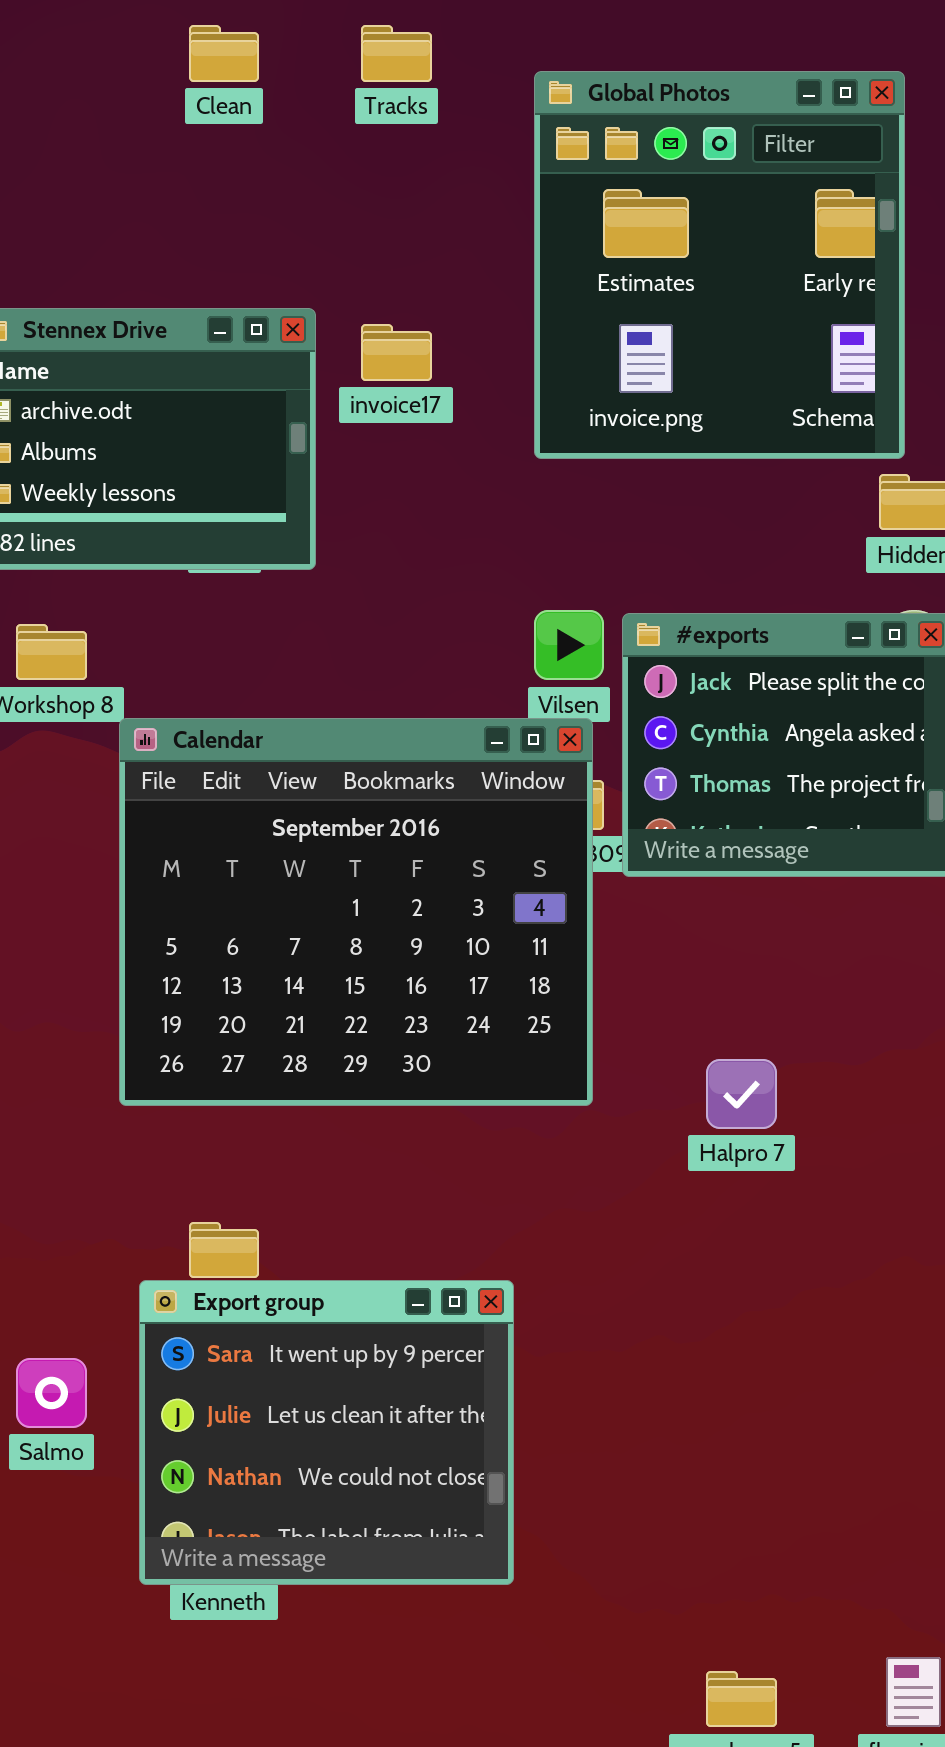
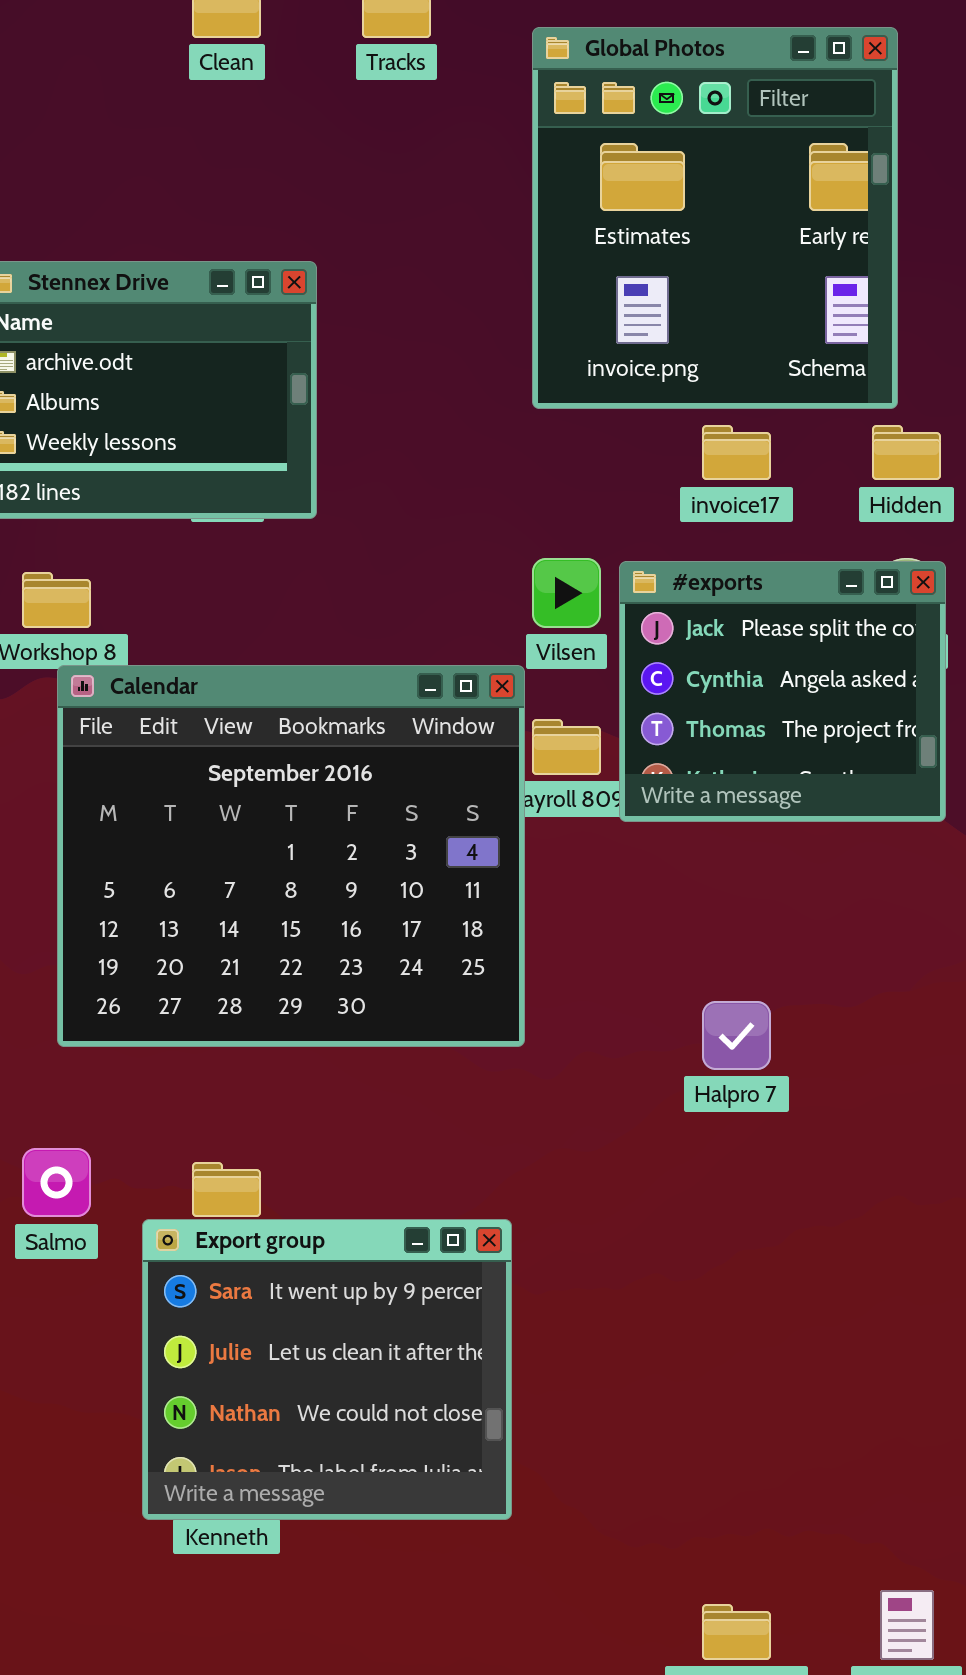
invoice17: [361,324,432,381] -> [702,425,771,480], moved
Calendar: [119,718,593,1106] -> [57,665,525,1047], moved
Salmo: [16,1358,87,1428] -> [22,1148,91,1217], moved

